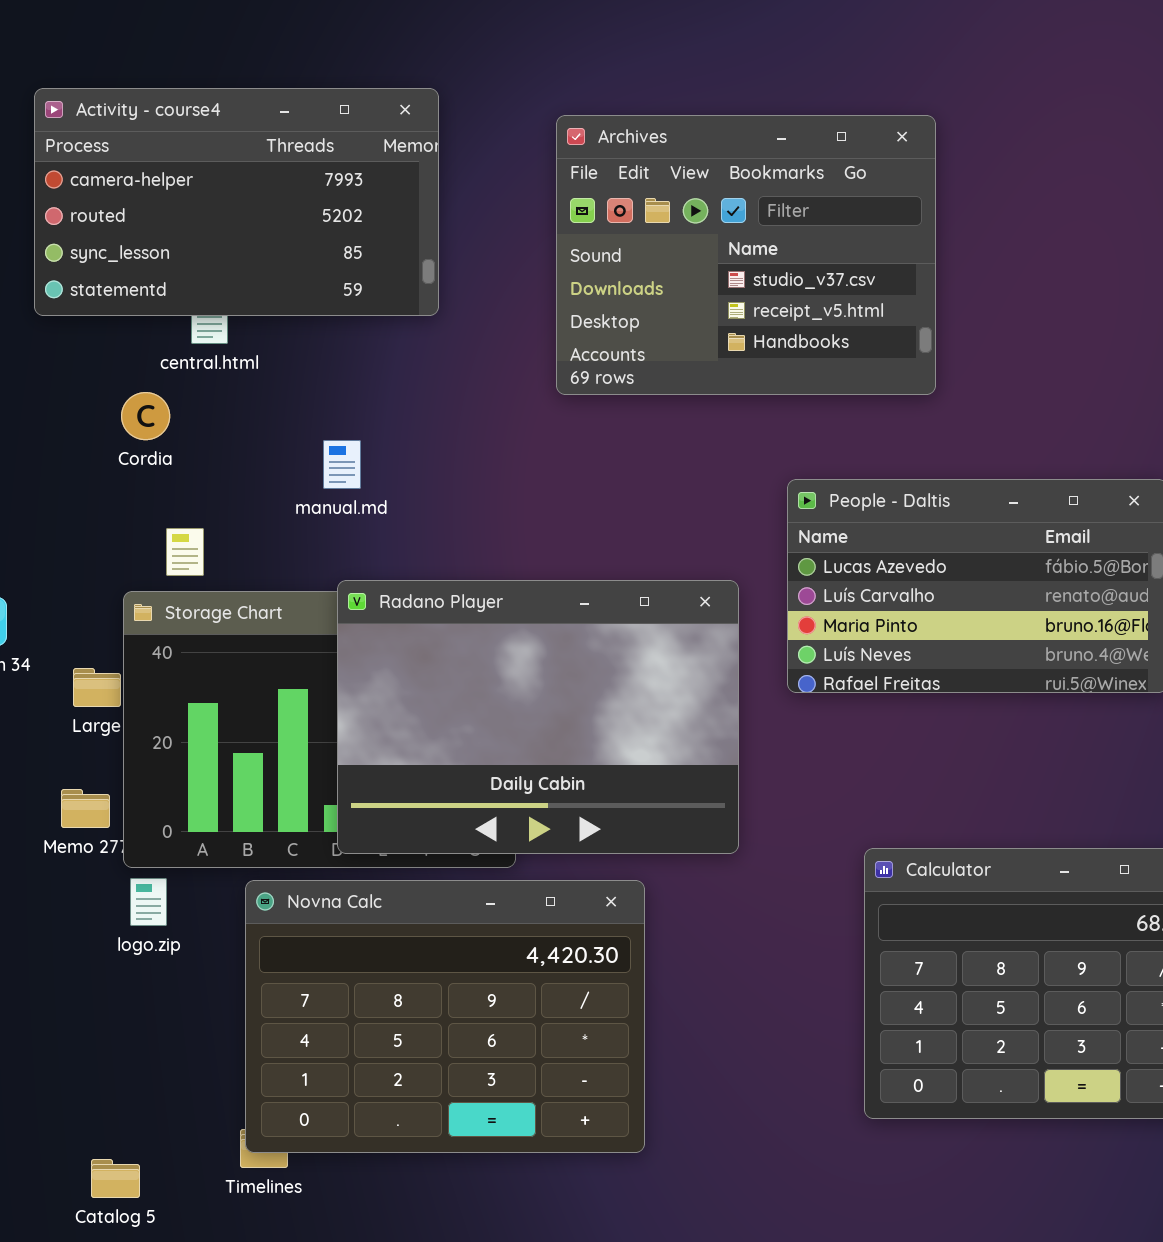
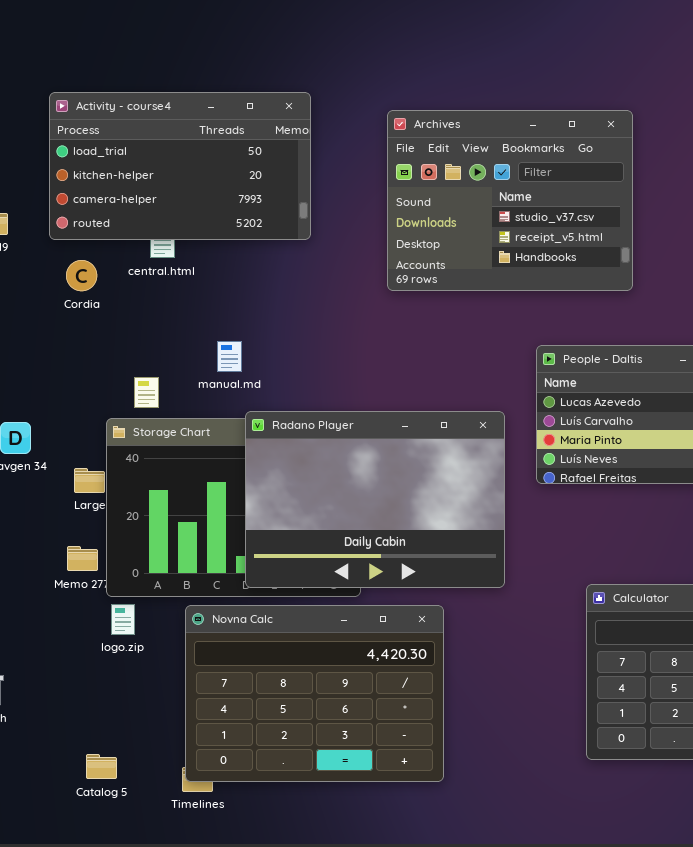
Activity - course4: [34,88,439,316] -> [49,92,311,240], scrolled up 2 rows
Cordia: [121,392,170,440] -> [66,260,97,291], moved
manual.md: [323,440,361,489] -> [217,341,242,372], moved
Catalog 5: [91,1159,140,1198] -> [86,754,117,779], moved

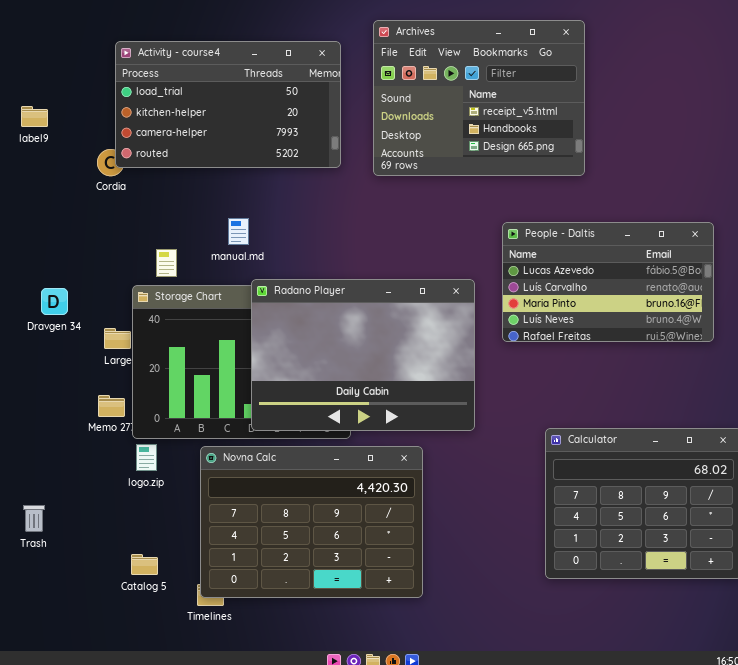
Activity - course4: [49,92,311,240] -> [115,41,341,168], moved
Archives: [387,110,633,291] -> [373,20,585,176], scrolled down 1 row
Catalog 5: [86,754,117,779] -> [131,554,158,575], moved

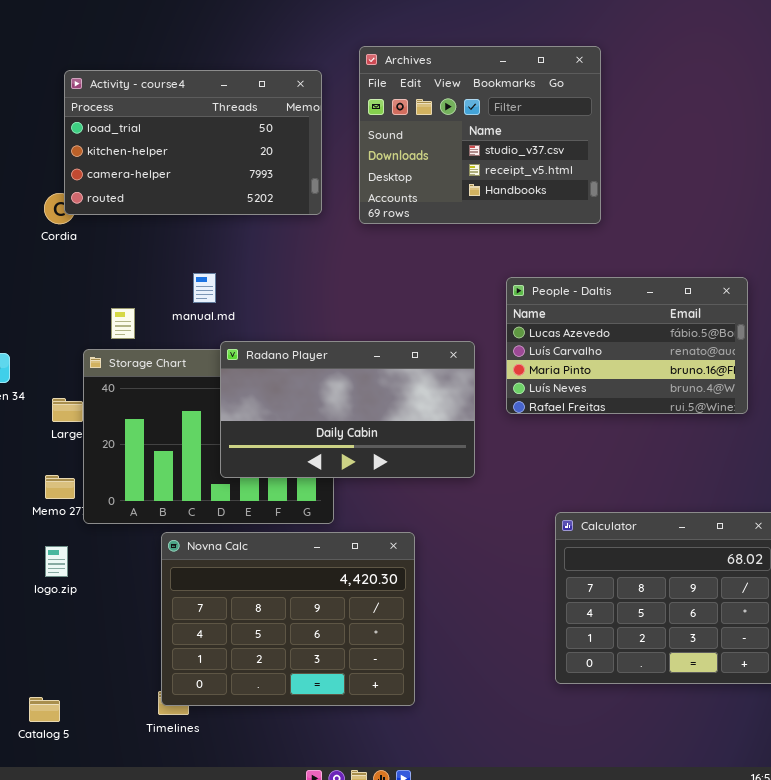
Archives: [373,20,585,176] -> [359,46,601,224], scrolled up 1 row
Radano Player: [251,279,475,431] -> [220,341,475,478], resized
logo.zip: [136,444,157,471] -> [45,546,68,577], moved
Catalog 5: [131,554,158,575] -> [29,697,60,722], moved

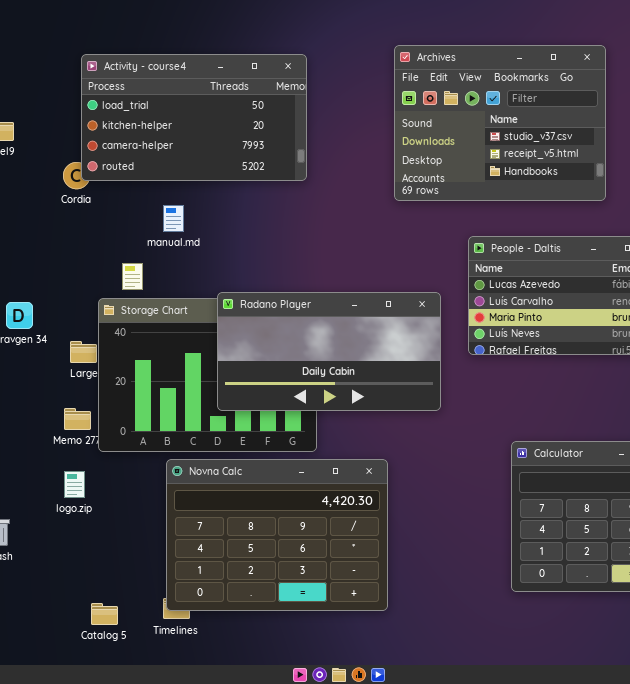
Archives: [359,46,601,224] -> [394,45,606,201], moved
manual.md: [193,273,216,303] -> [163,205,184,232], moved
Catalog 5: [29,697,60,722] -> [91,603,118,625], moved

